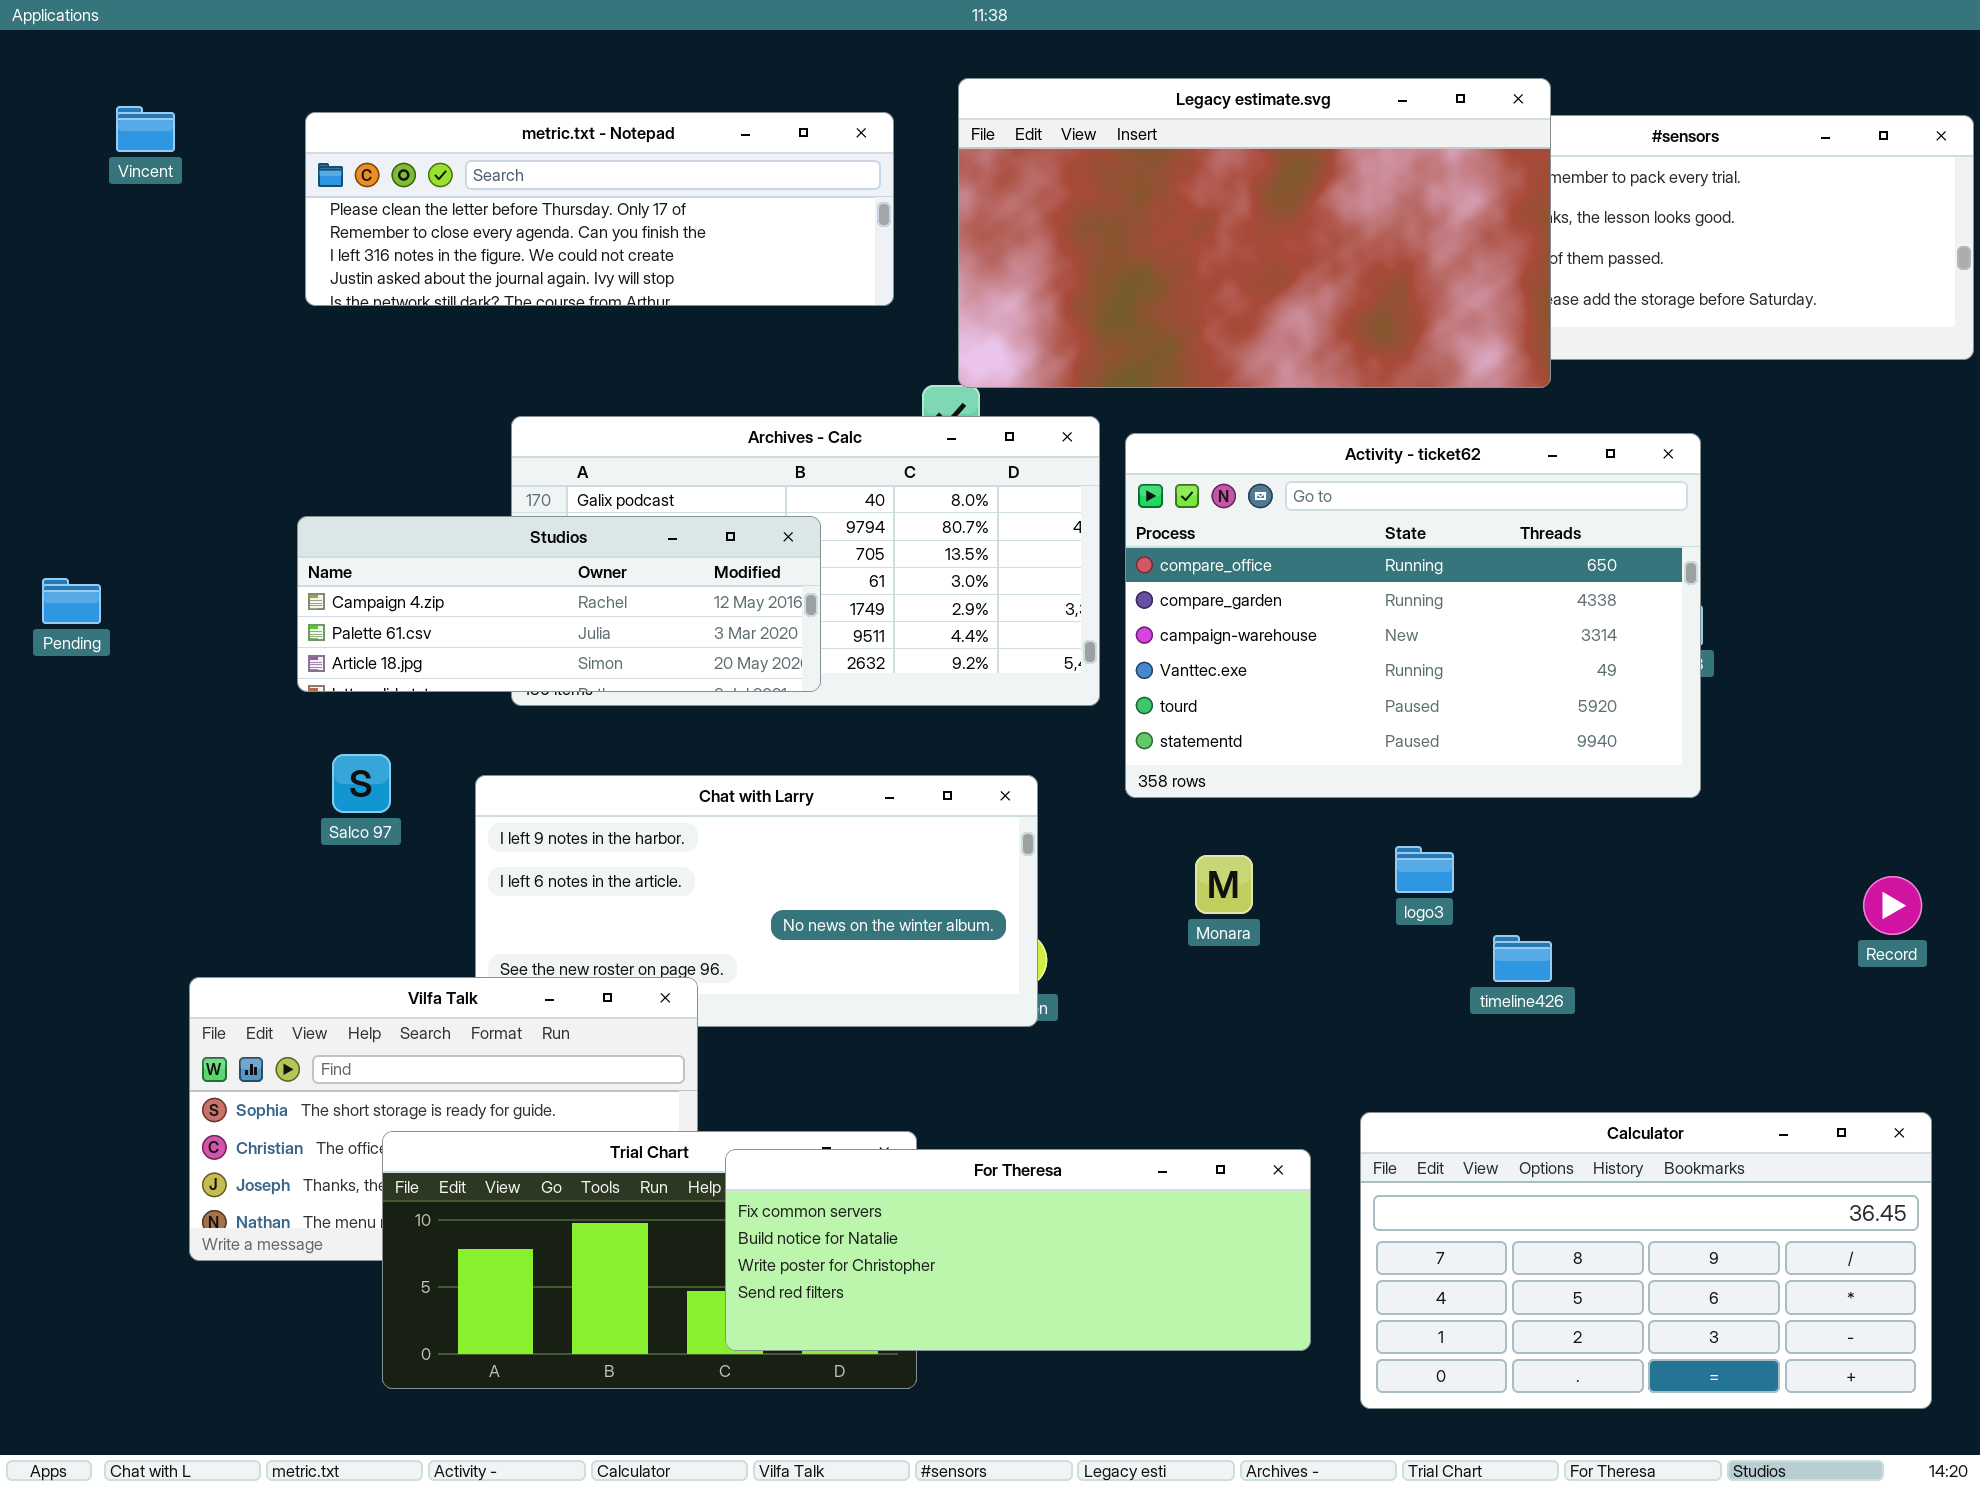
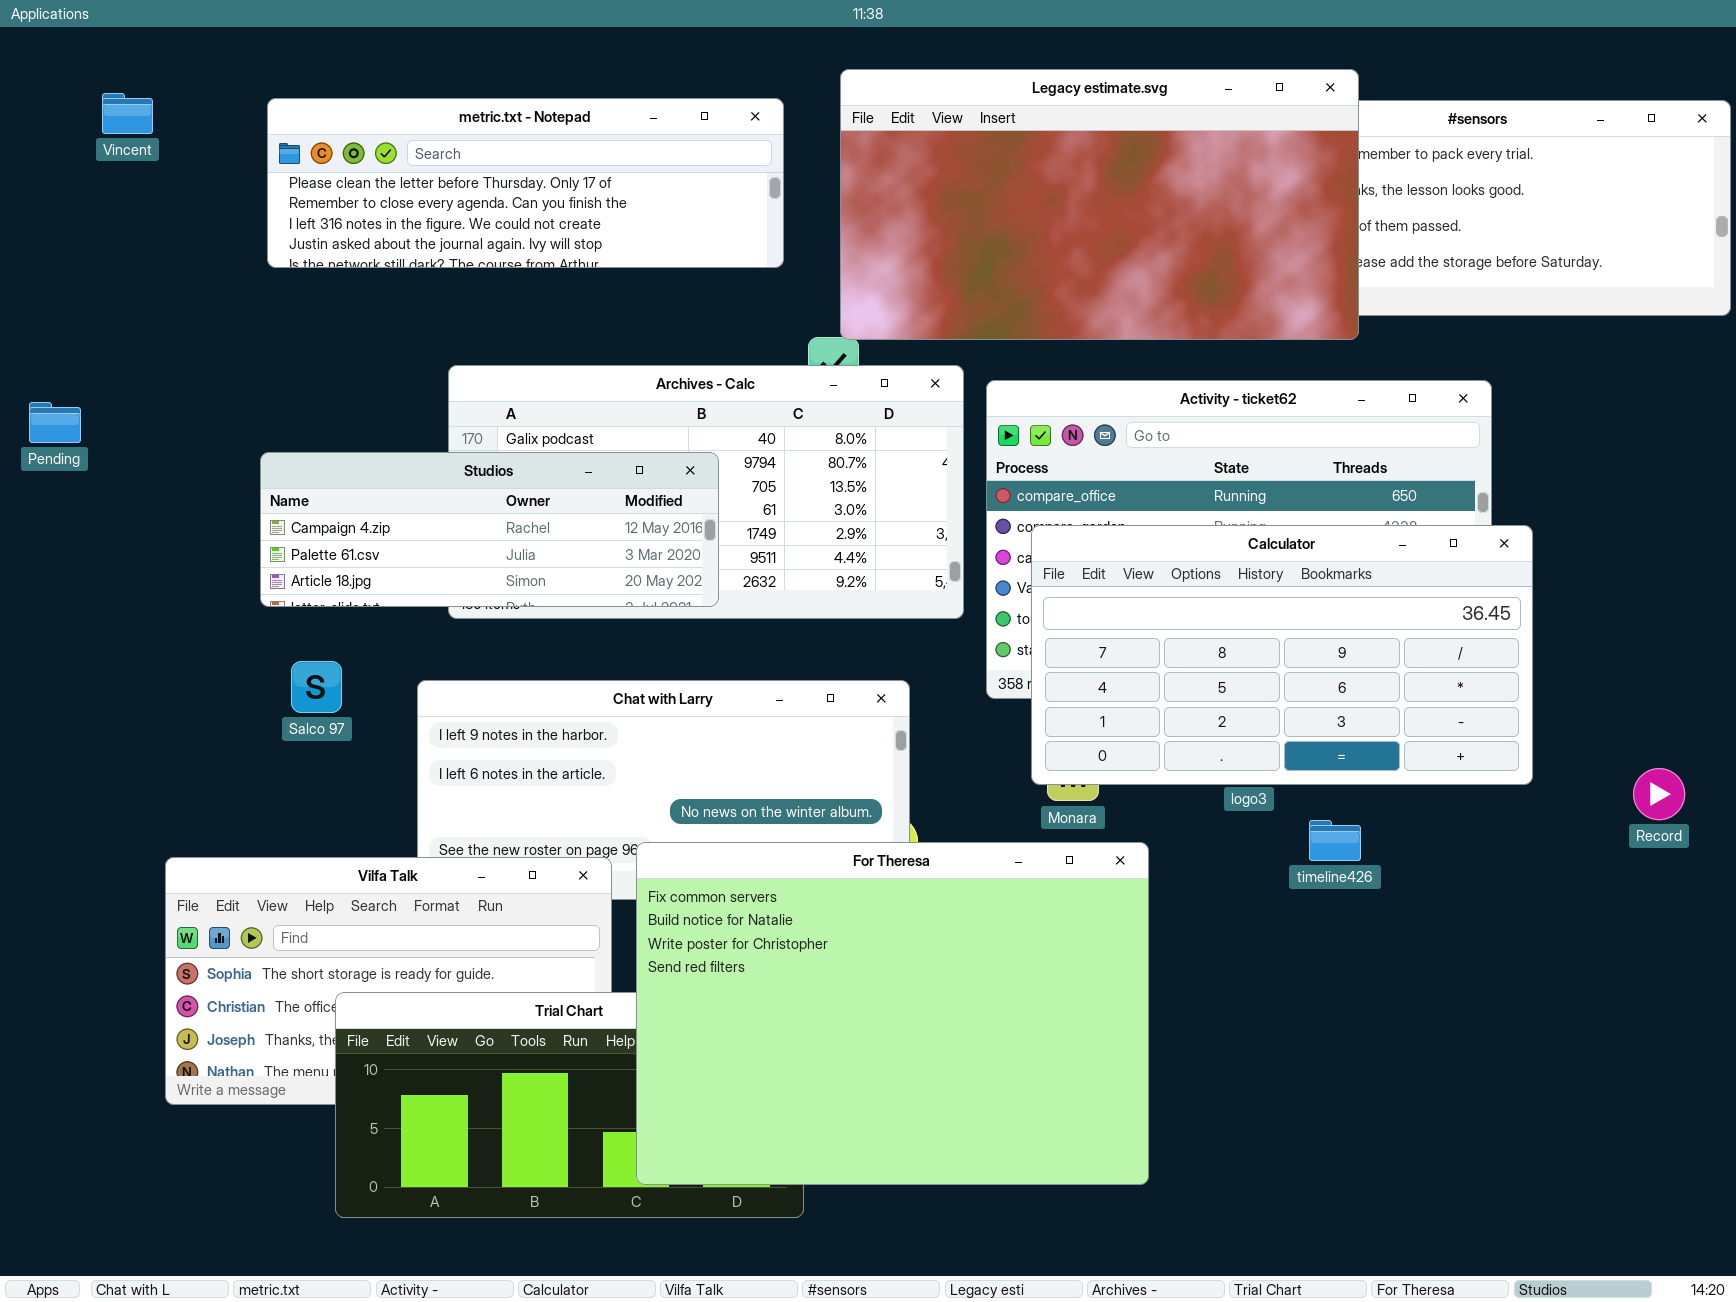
Pending: [42,578,101,624] -> [29,402,81,443], moved
Calculator: [1360,1112,1932,1409] -> [1031,525,1533,785], moved
For Theresa: [725,1149,1311,1351] -> [636,842,1149,1185], resized

